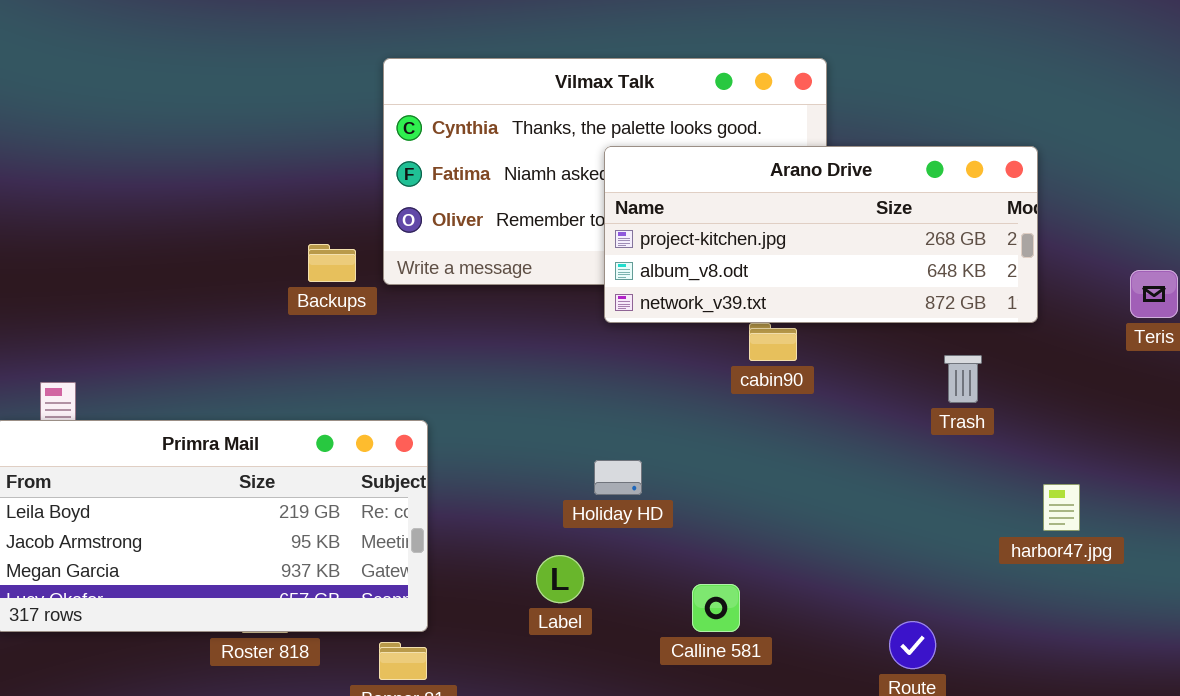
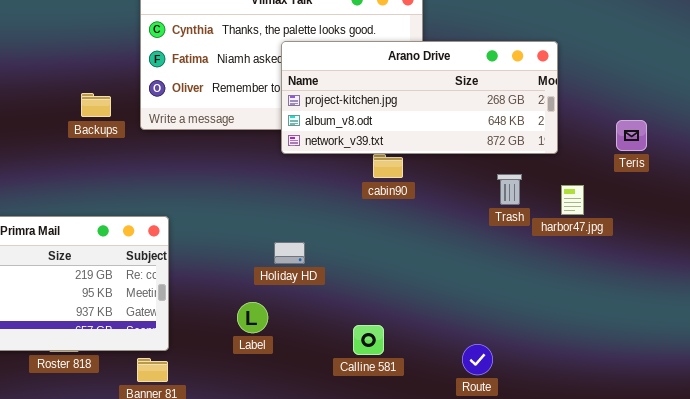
Backups: [308,244,356,282] -> [81,93,111,117], moved
harbor47.jpg: [1043,484,1080,531] -> [561,185,584,215], moved
Calline 581: [692,584,740,632] -> [353,325,384,355], moved

